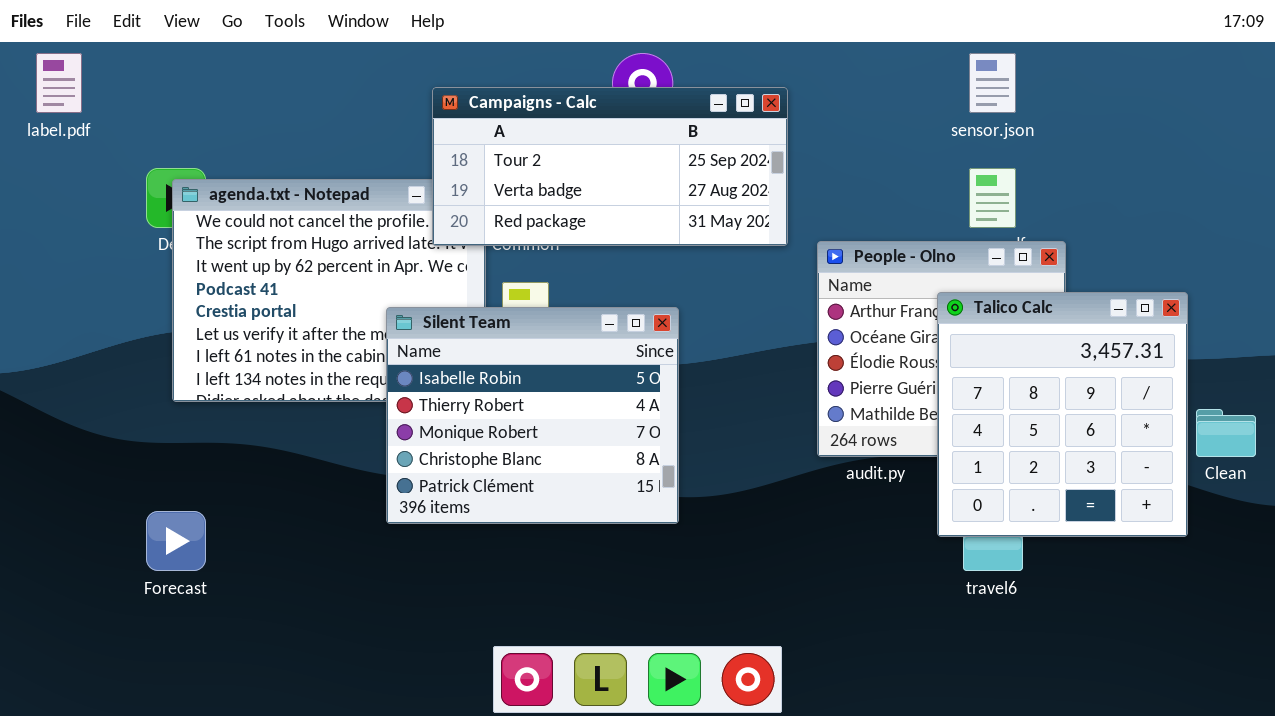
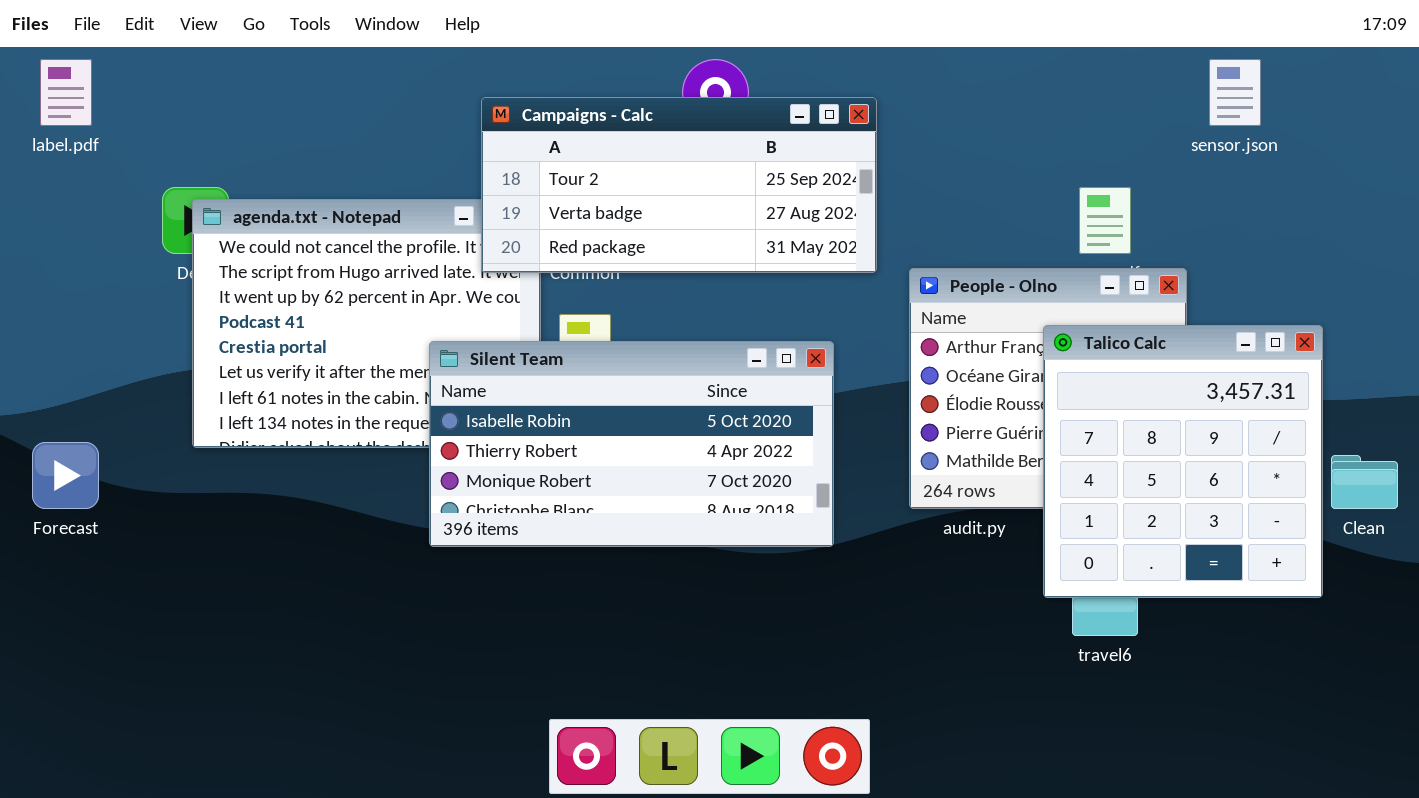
sensor.json: [969,53,1016,113] -> [1209,59,1261,126], moved
Silent Team: [386,307,679,524] -> [429,341,834,547], resized
Forecast: [146,511,206,571] -> [32,442,99,509], moved

